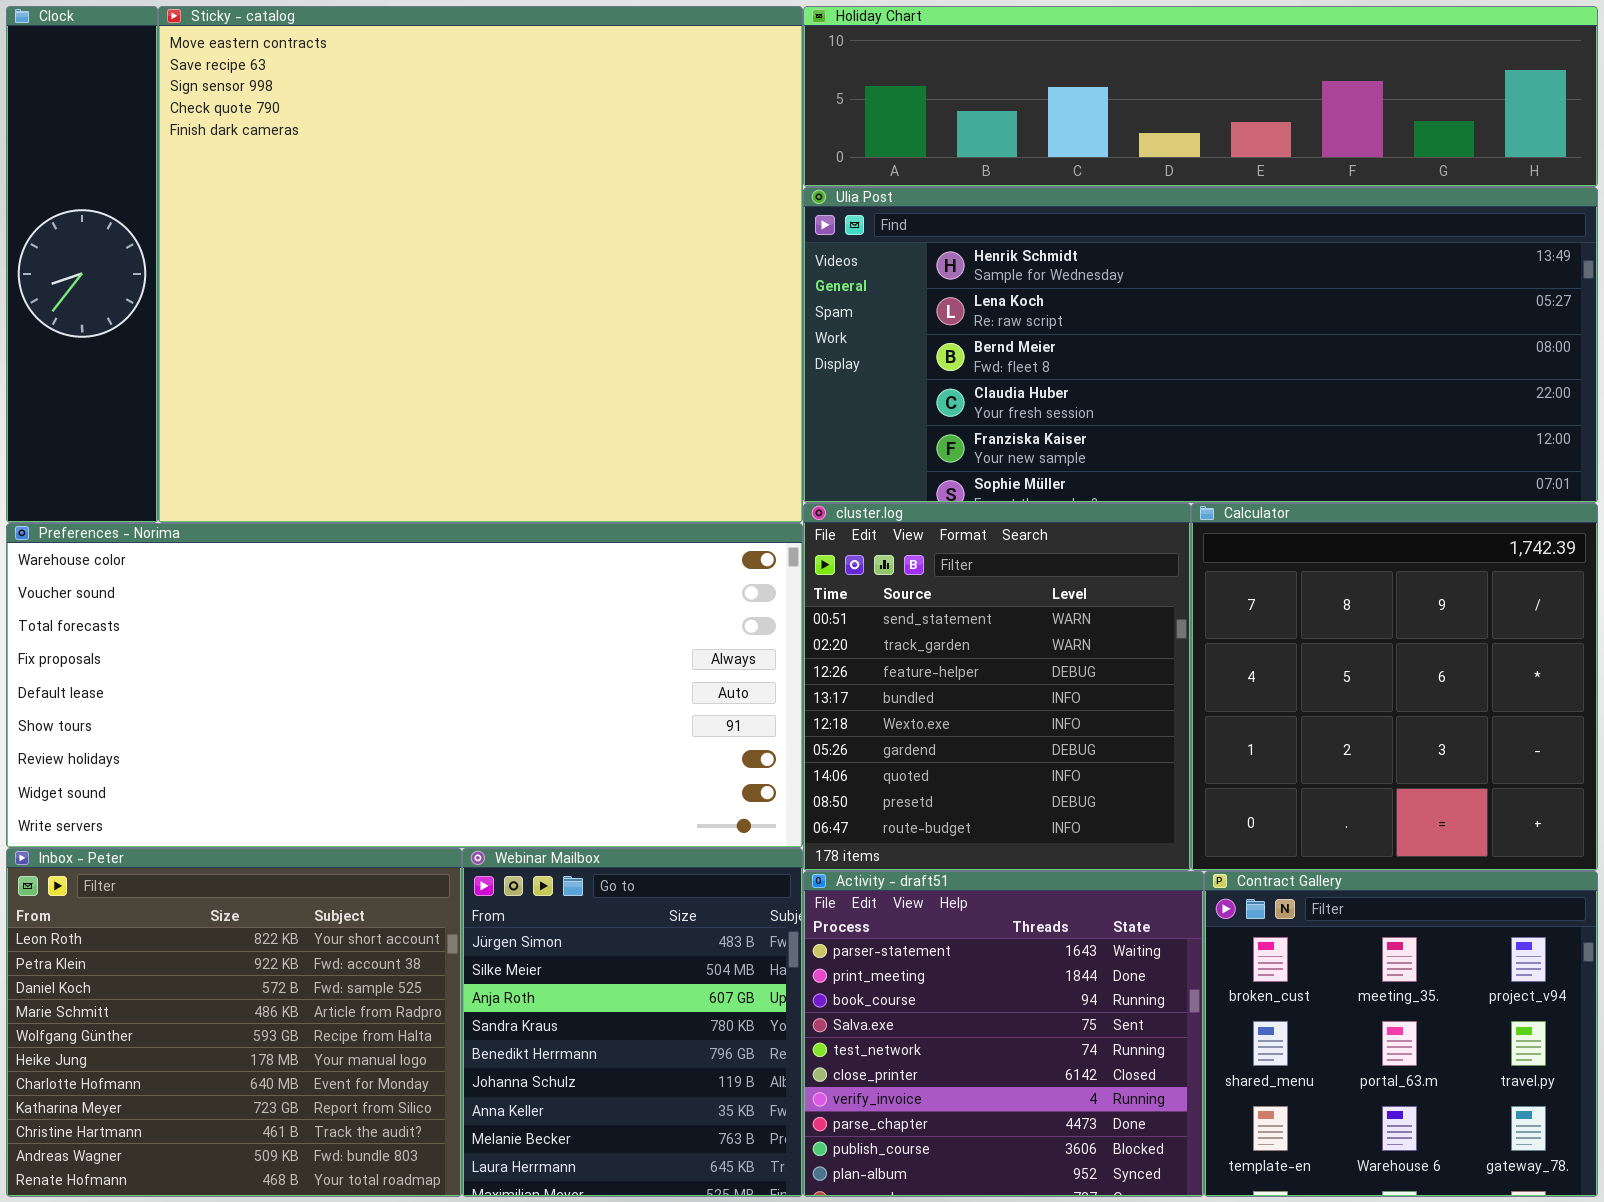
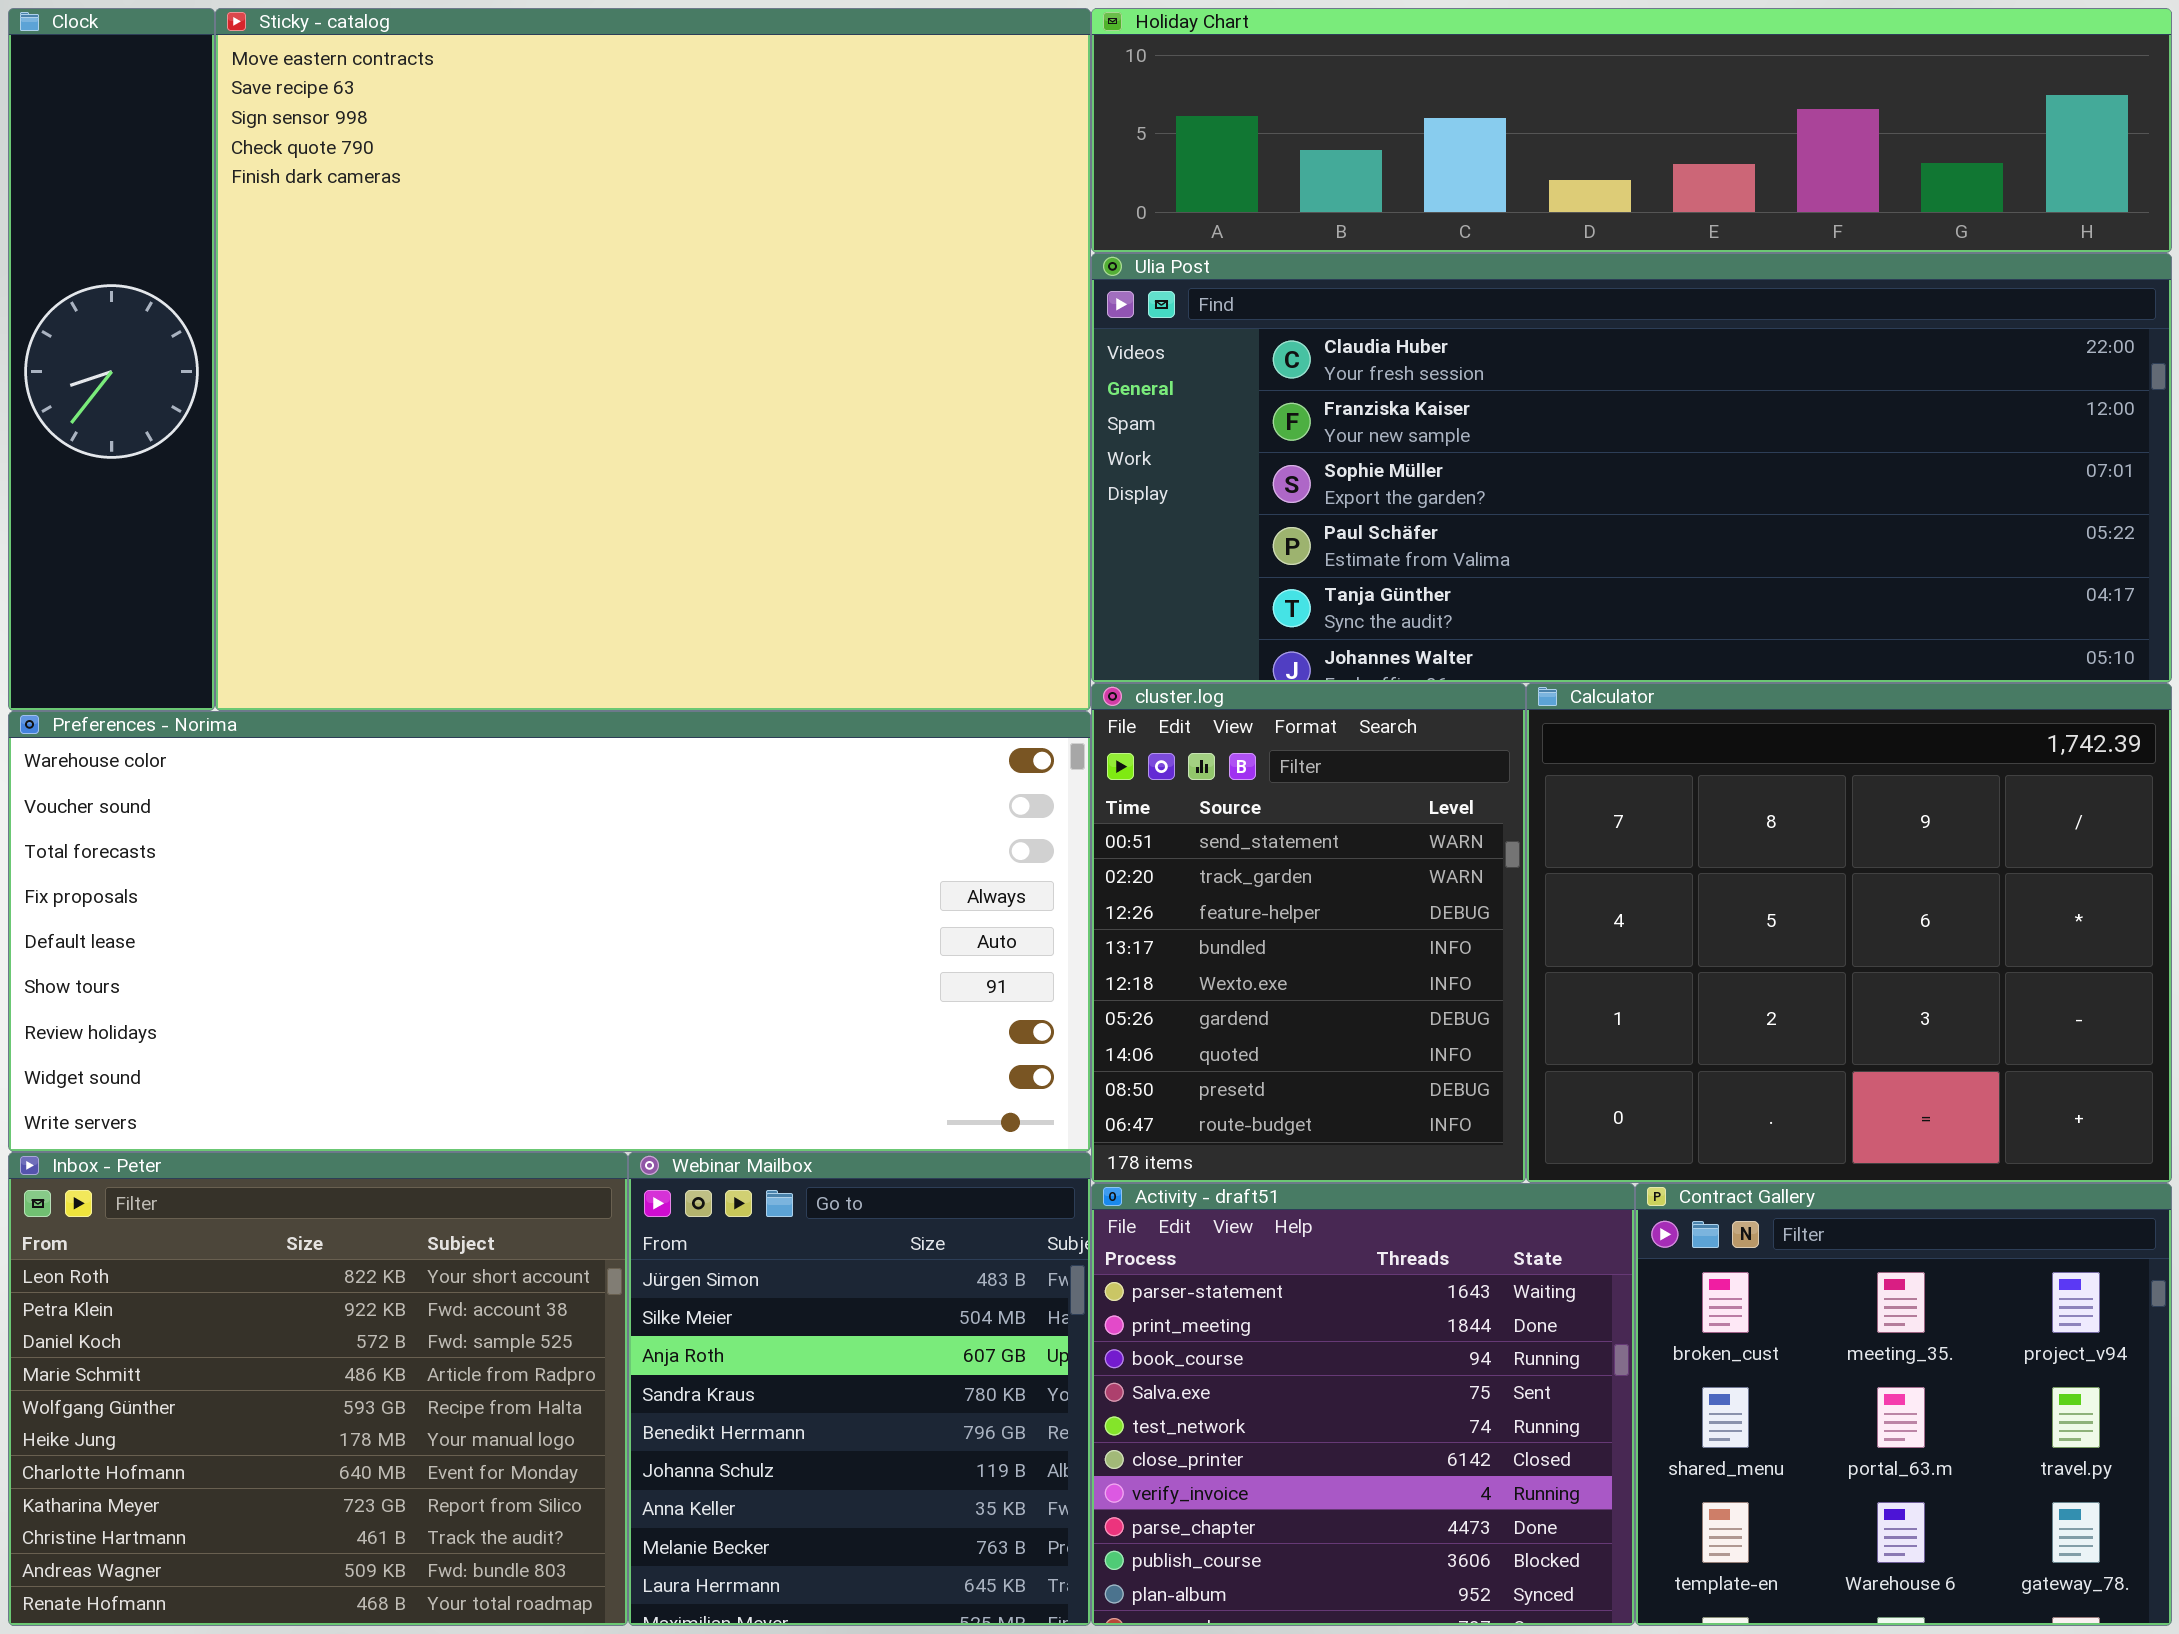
Ulia Post: [803,187,1598,503] -> [1091,253,2172,683], scrolled down 3 rows
cluster.log: [803,503,1191,871] -> [1091,683,1526,1183], resized
Calculator: [1191,503,1598,871] -> [1526,683,2172,1183], resized

